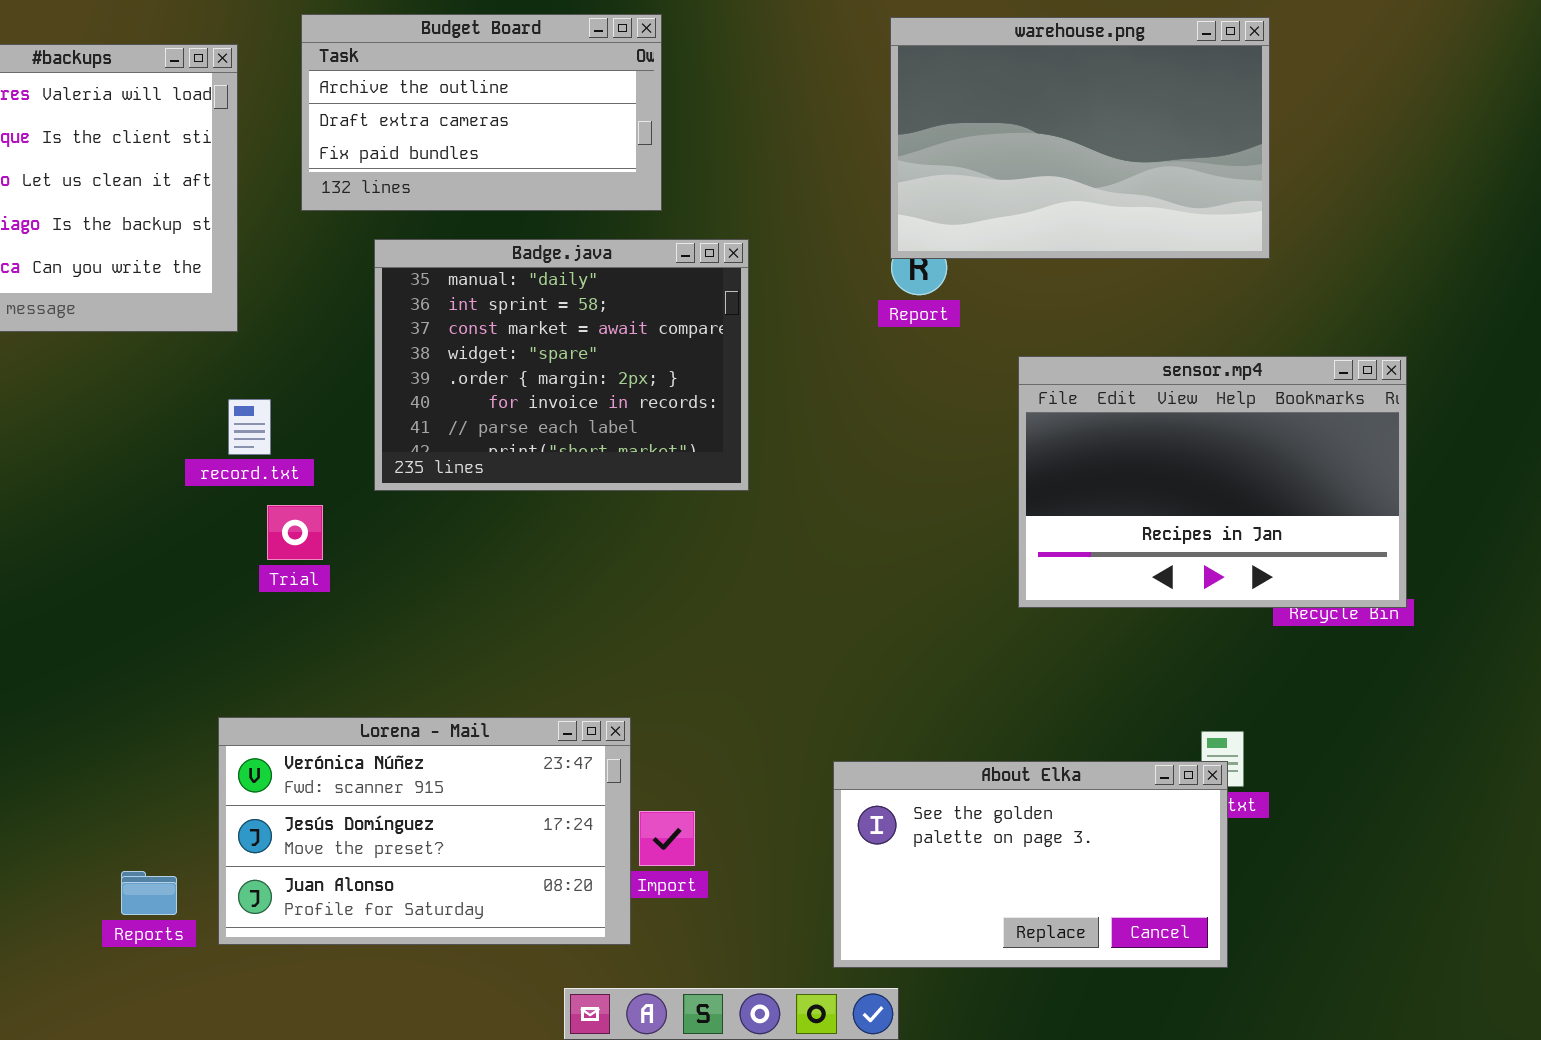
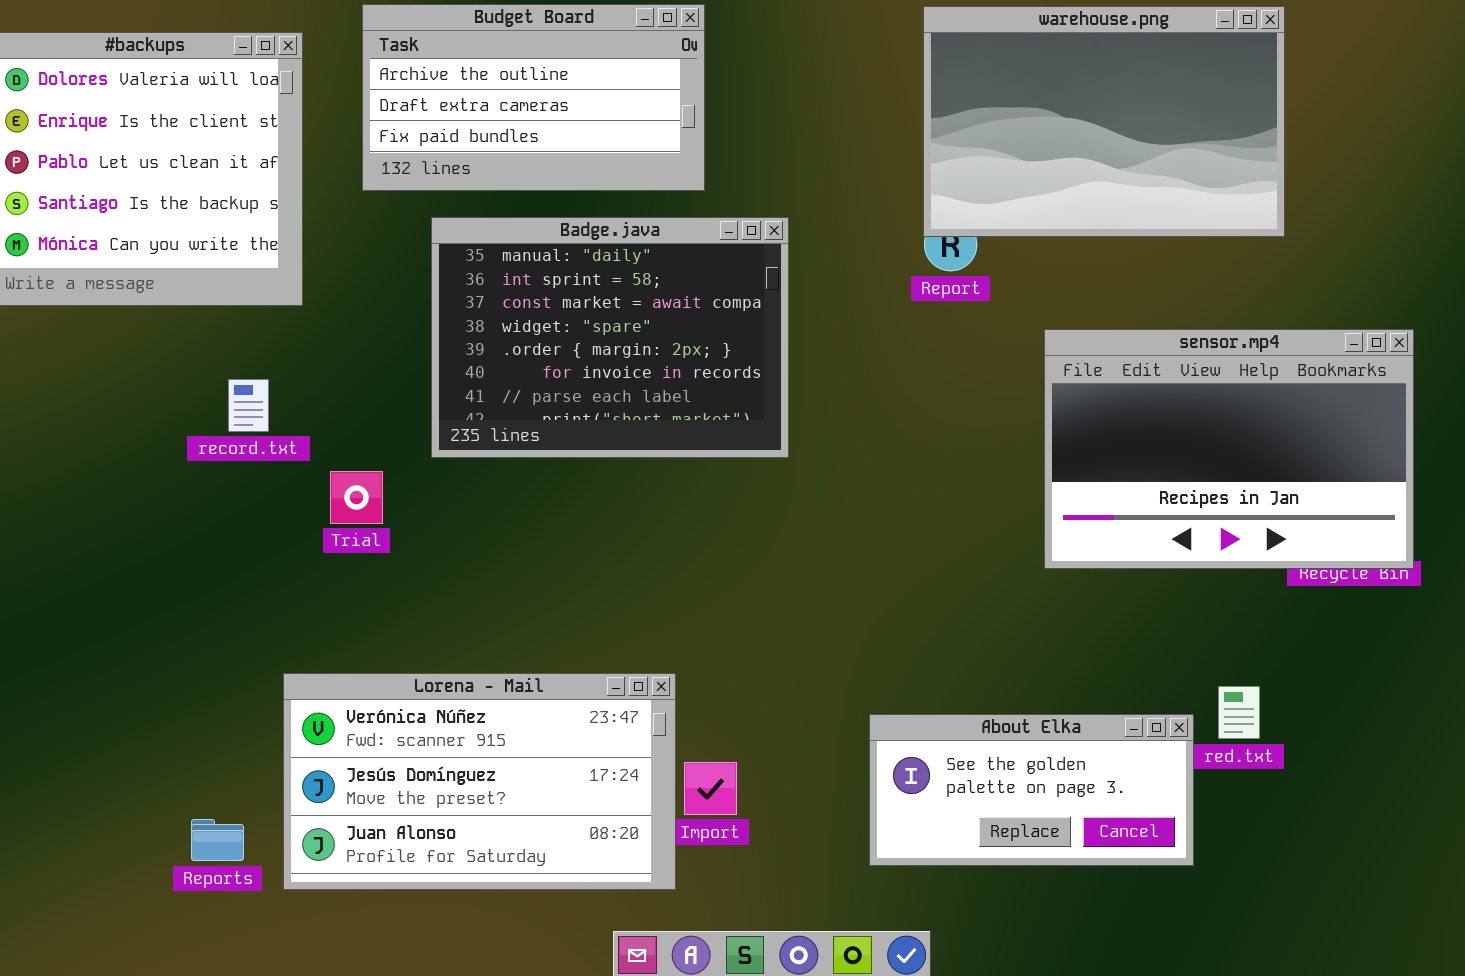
record.txt: [228,399,271,455] -> [228,379,269,432], moved
About Elka: [833,761,1228,968] -> [869,714,1194,866], resized

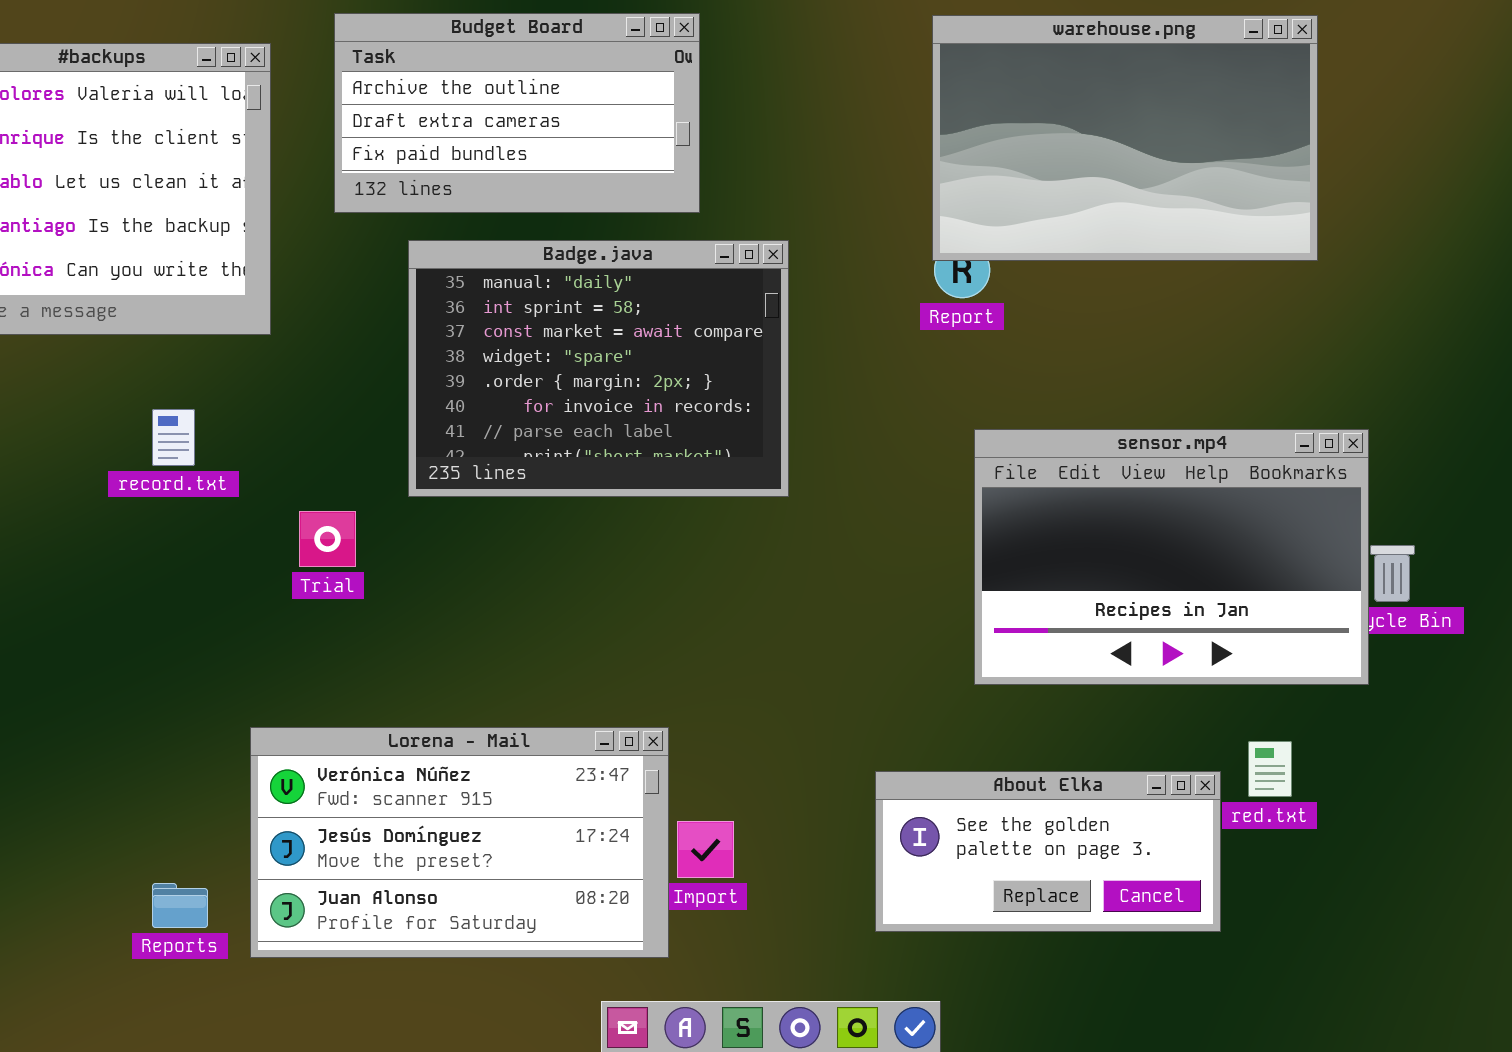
sensor.mp4: [1044,329,1414,569] -> [974,429,1369,685], moved
record.txt: [228,379,269,432] -> [152,409,195,466], moved

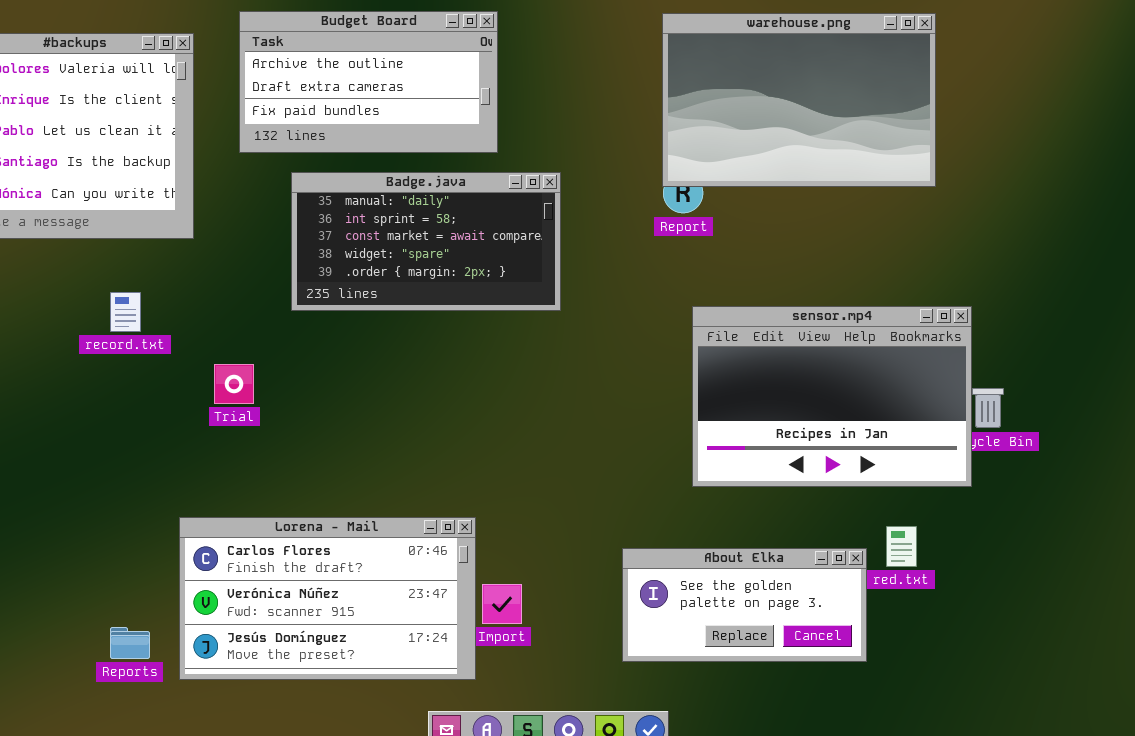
Badge.java: [408,240,789,497] -> [291,172,561,311], resized
Lorena - Mail: [250,727,669,958] -> [179,517,476,680], scrolled up 1 row

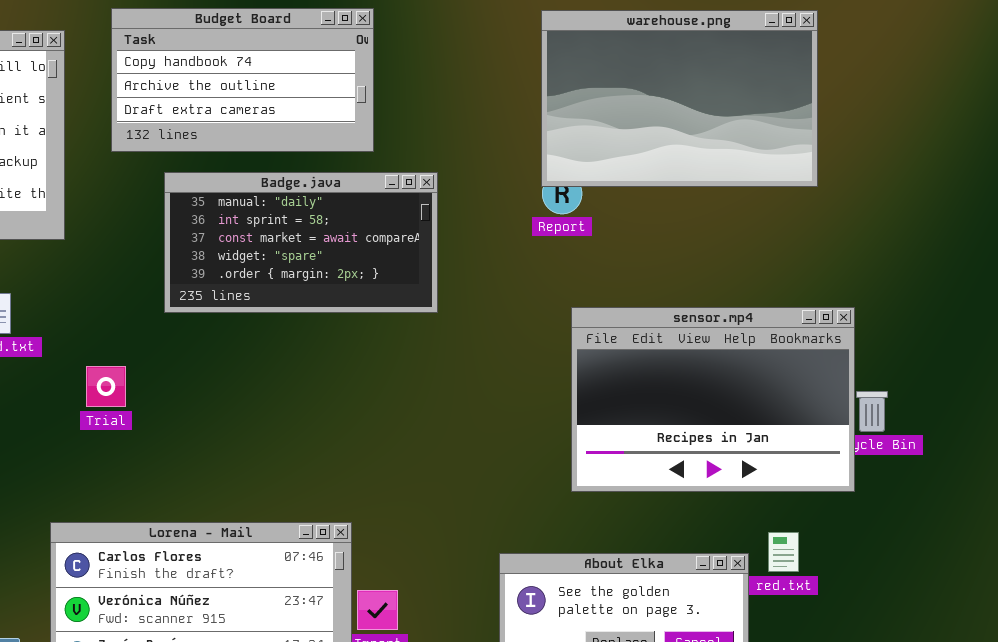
Budget Board: [239,11,498,153] -> [111,8,374,152], scrolled up 1 row

